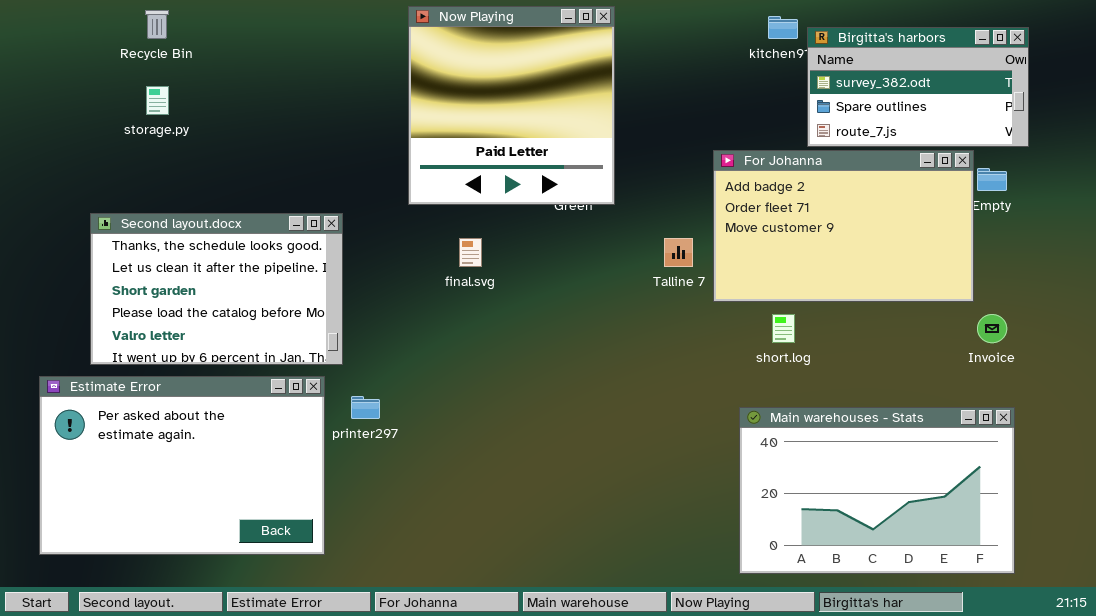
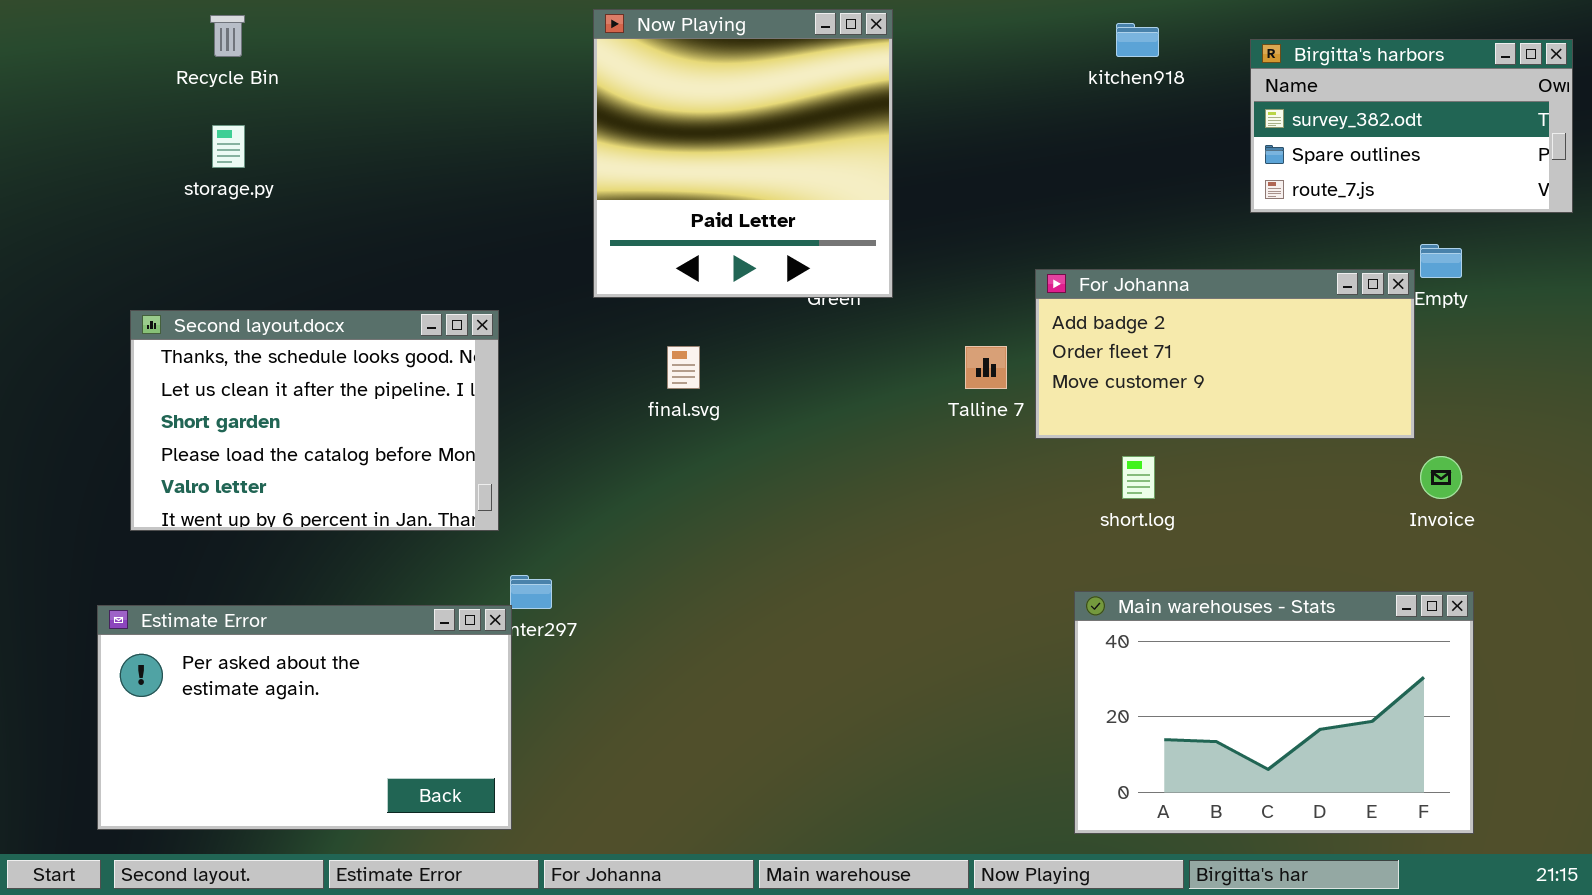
Birgitta's harbors: [807,27,1029,147] -> [1250,39,1573,213], moved
For Johanna: [713,150,974,302] -> [1035,269,1415,439], resized
Estimate Error: [39,376,325,555] -> [97,605,512,830], moved, resized

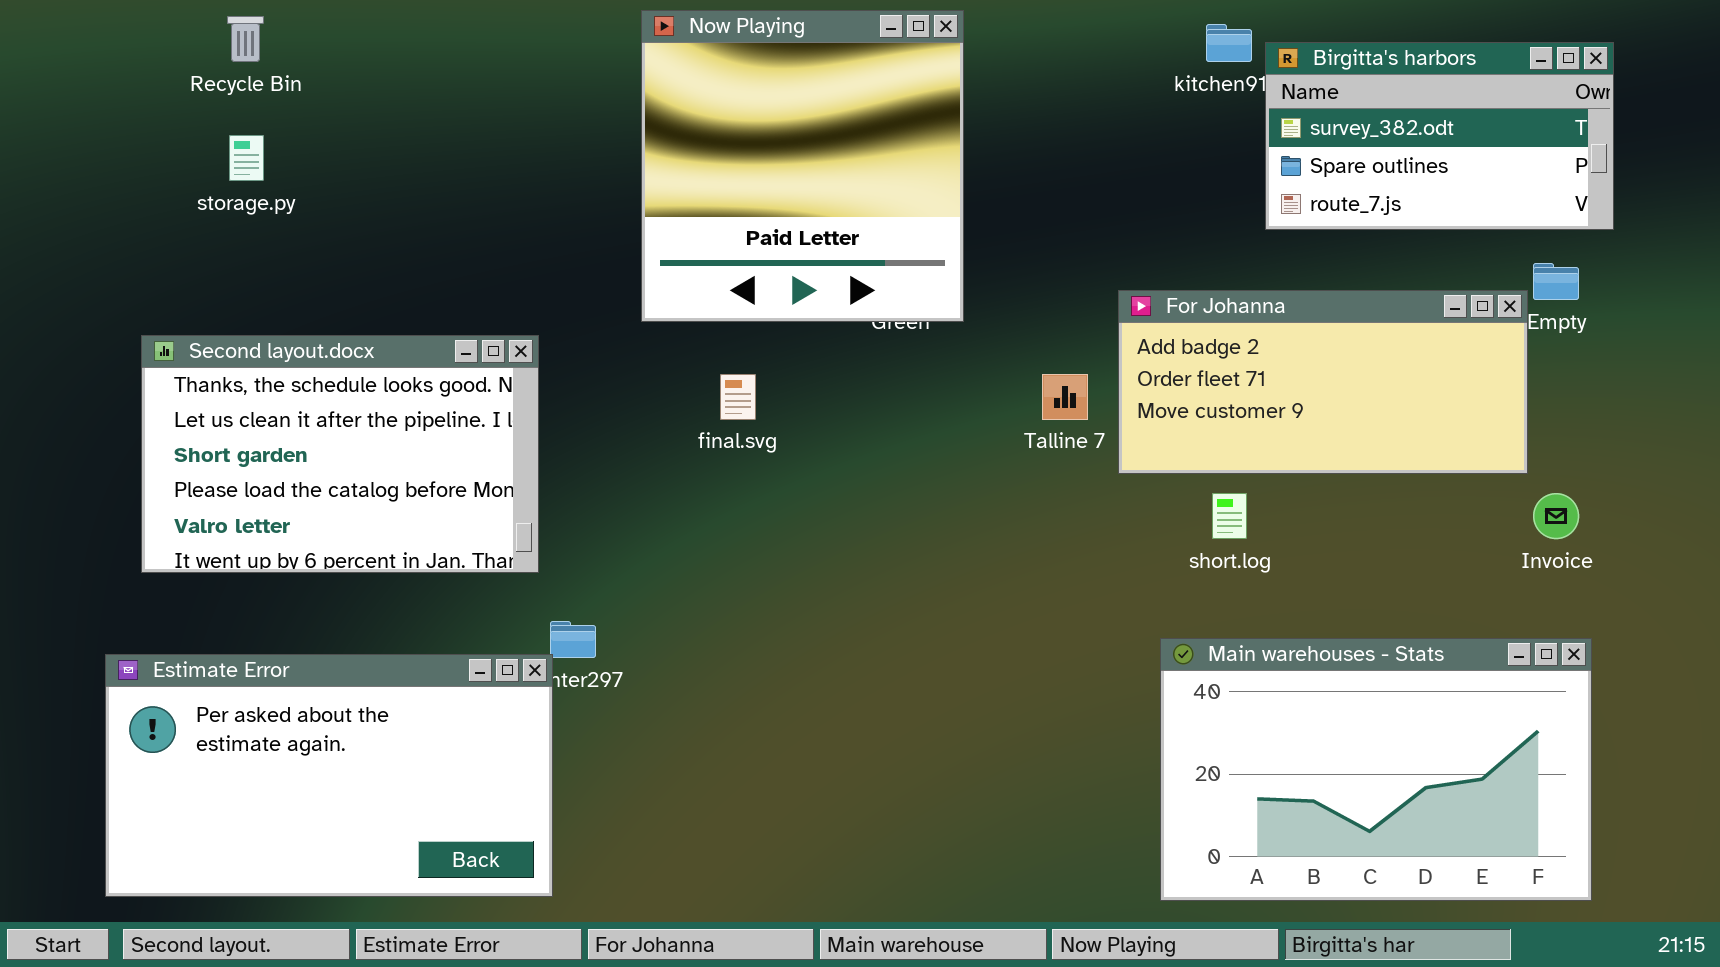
Birgitta's harbors: [1250,39,1573,213] -> [1265,42,1614,230], moved

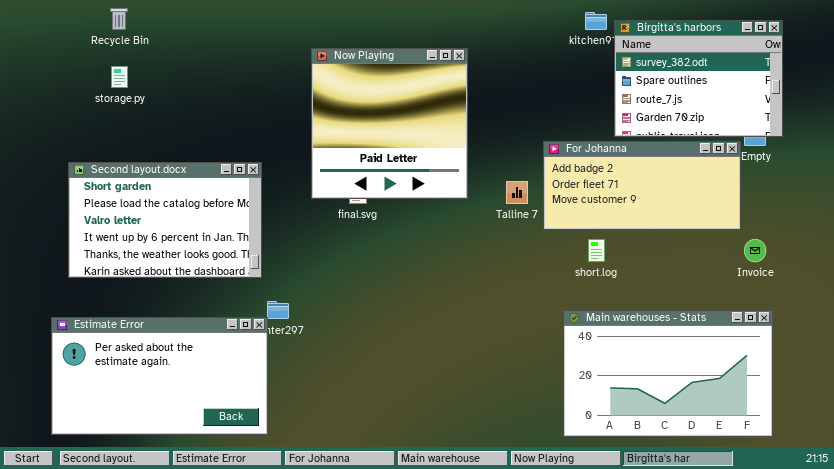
Now Playing: [641,10,964,322] -> [311,48,468,199], moved
Birgitta's harbors: [1265,42,1614,230] -> [614,20,783,137], resized
Second layout.docx: [141,335,539,573] -> [68,162,262,278], scrolled down 2 rows

